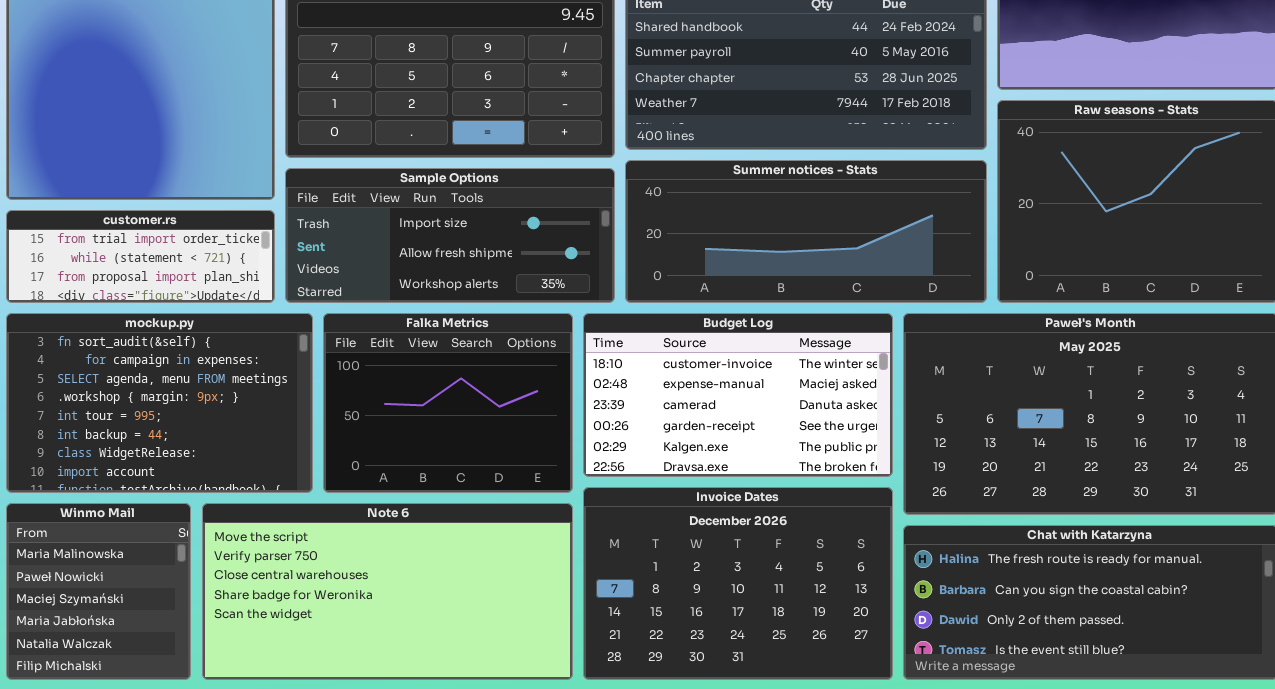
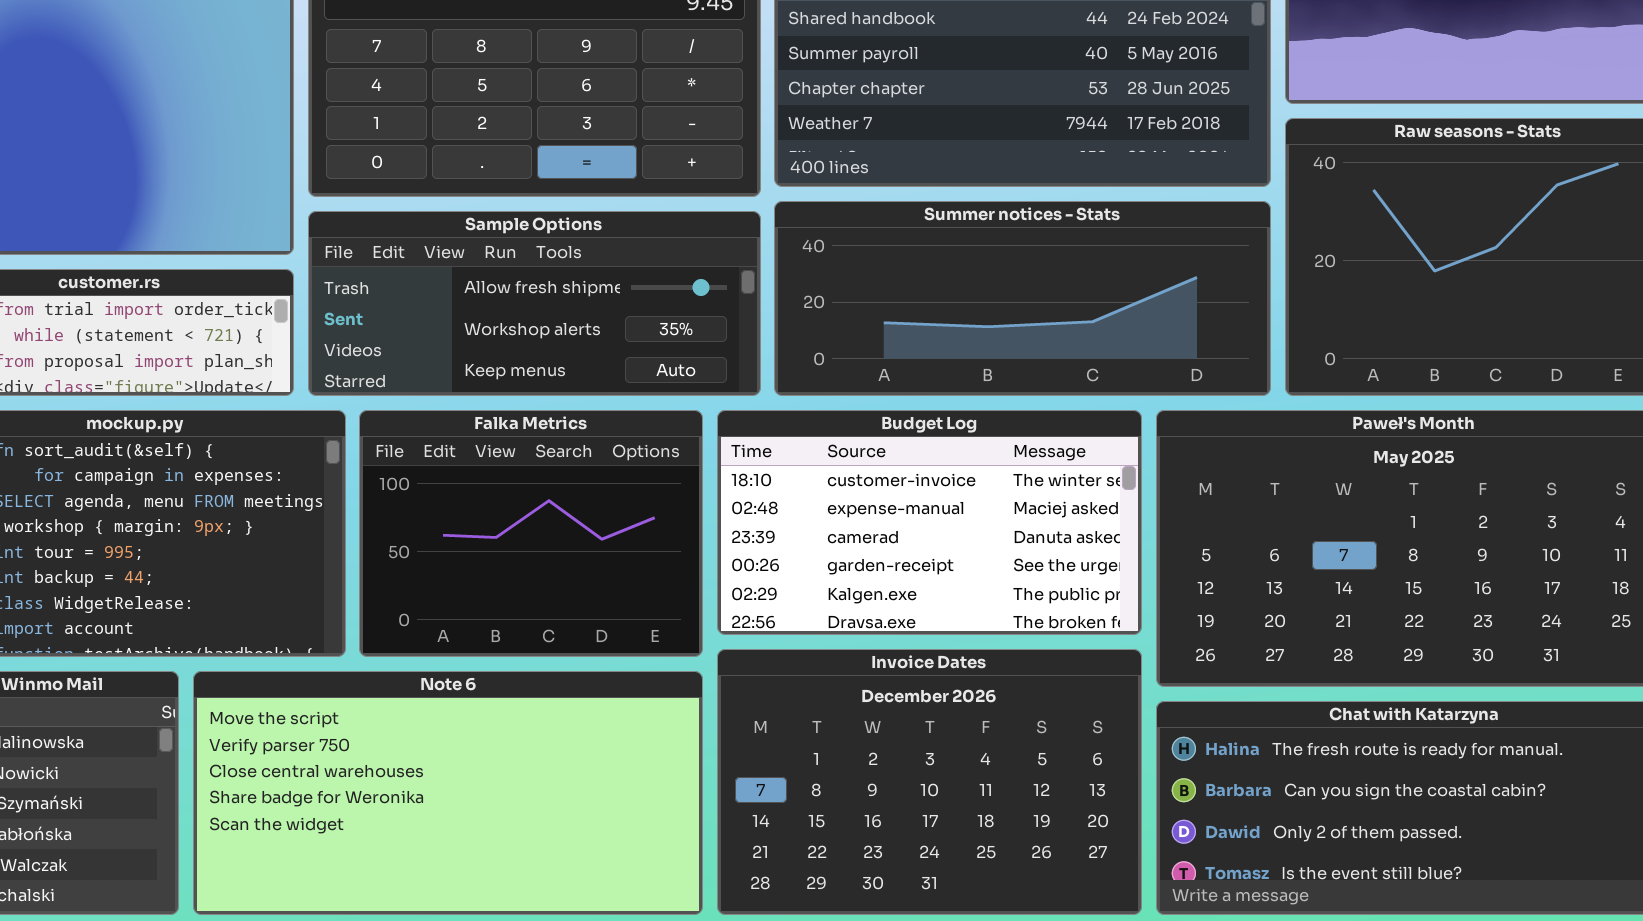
Sample Options: [285,168,615,303] -> [308,211,761,396], scrolled down 1 row

